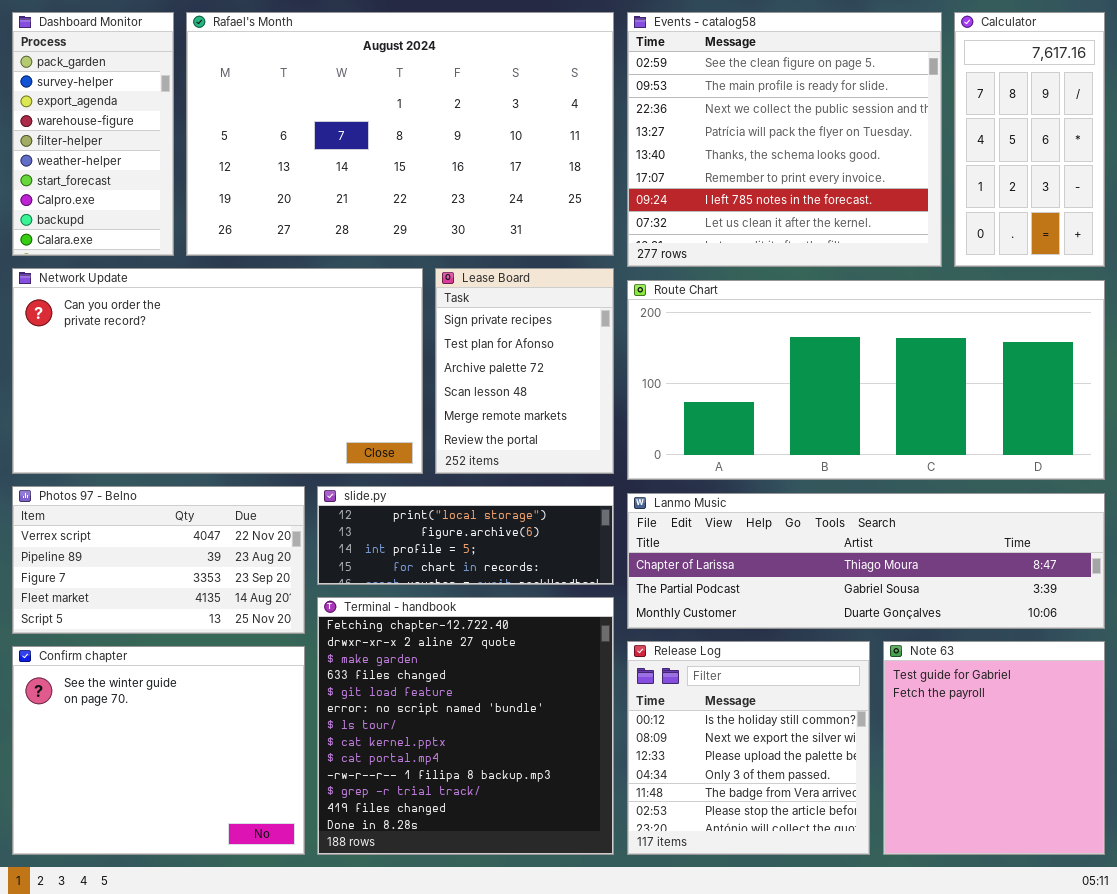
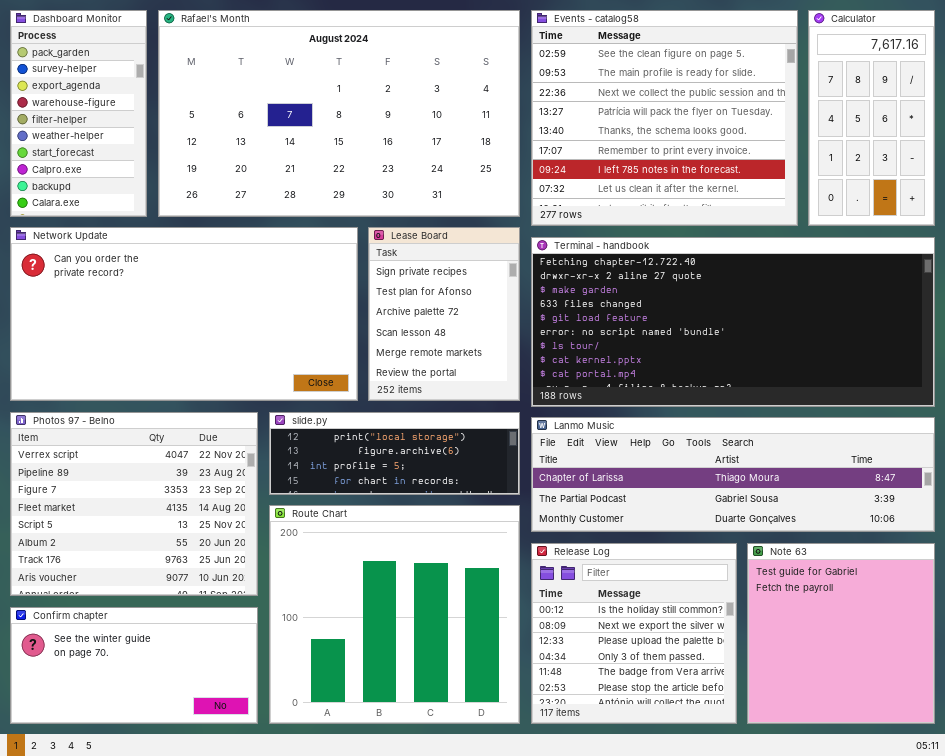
Route Chart: [627,280,1105,480] -> [269,505,520,724], moved, resized
Photos 97 - Belno: [12,486,305,634] -> [10,412,258,596], resized
Terminal - handbook: [317,597,614,855] -> [531,237,935,407], moved, resized
Confirm chapter: [12,646,305,855] -> [10,607,258,724], resized

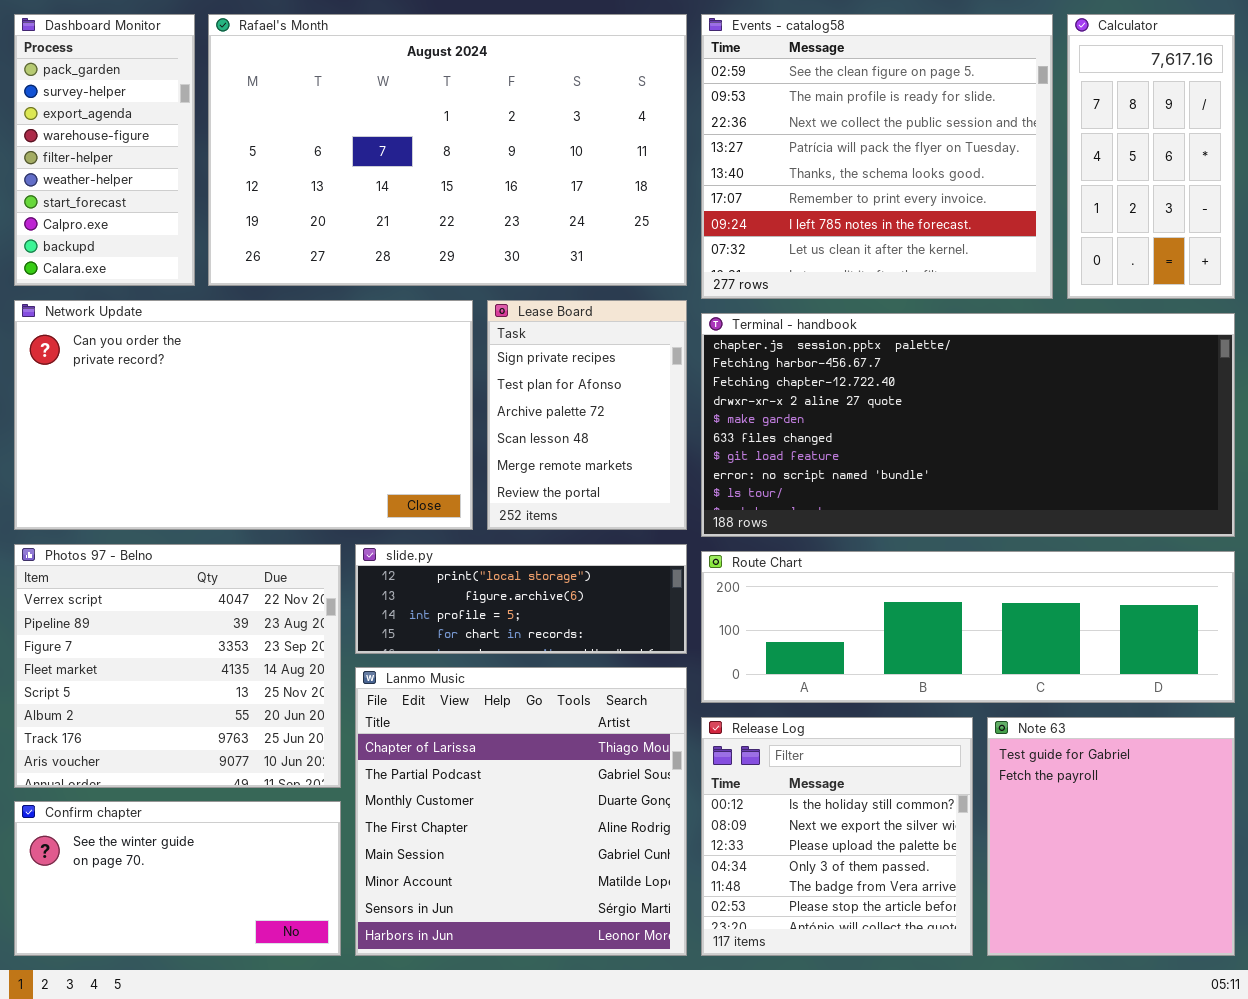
Terminal - handbook: [531,237,935,407] -> [701,313,1235,537], scrolled up 2 rows
Lanmo Music: [531,417,935,532] -> [355,667,687,956], moved, resized
Route Chart: [269,505,520,724] -> [701,551,1235,703], moved, resized

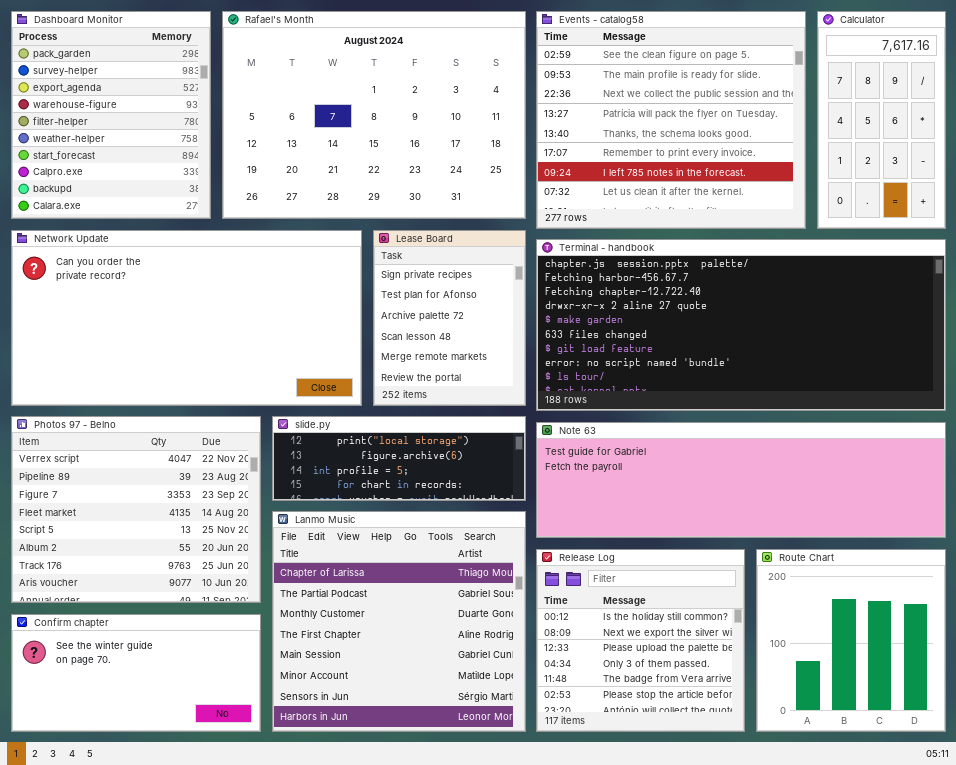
Dashboard Monitor: [14,14,195,286] -> [11,11,211,219], resized
Rafael's Month: [208,14,687,286] -> [222,11,526,219], resized
Route Chart: [701,551,1235,703] -> [756,549,946,732], moved, resized
Note 63: [987,717,1235,956] -> [536,422,946,538], moved, resized

